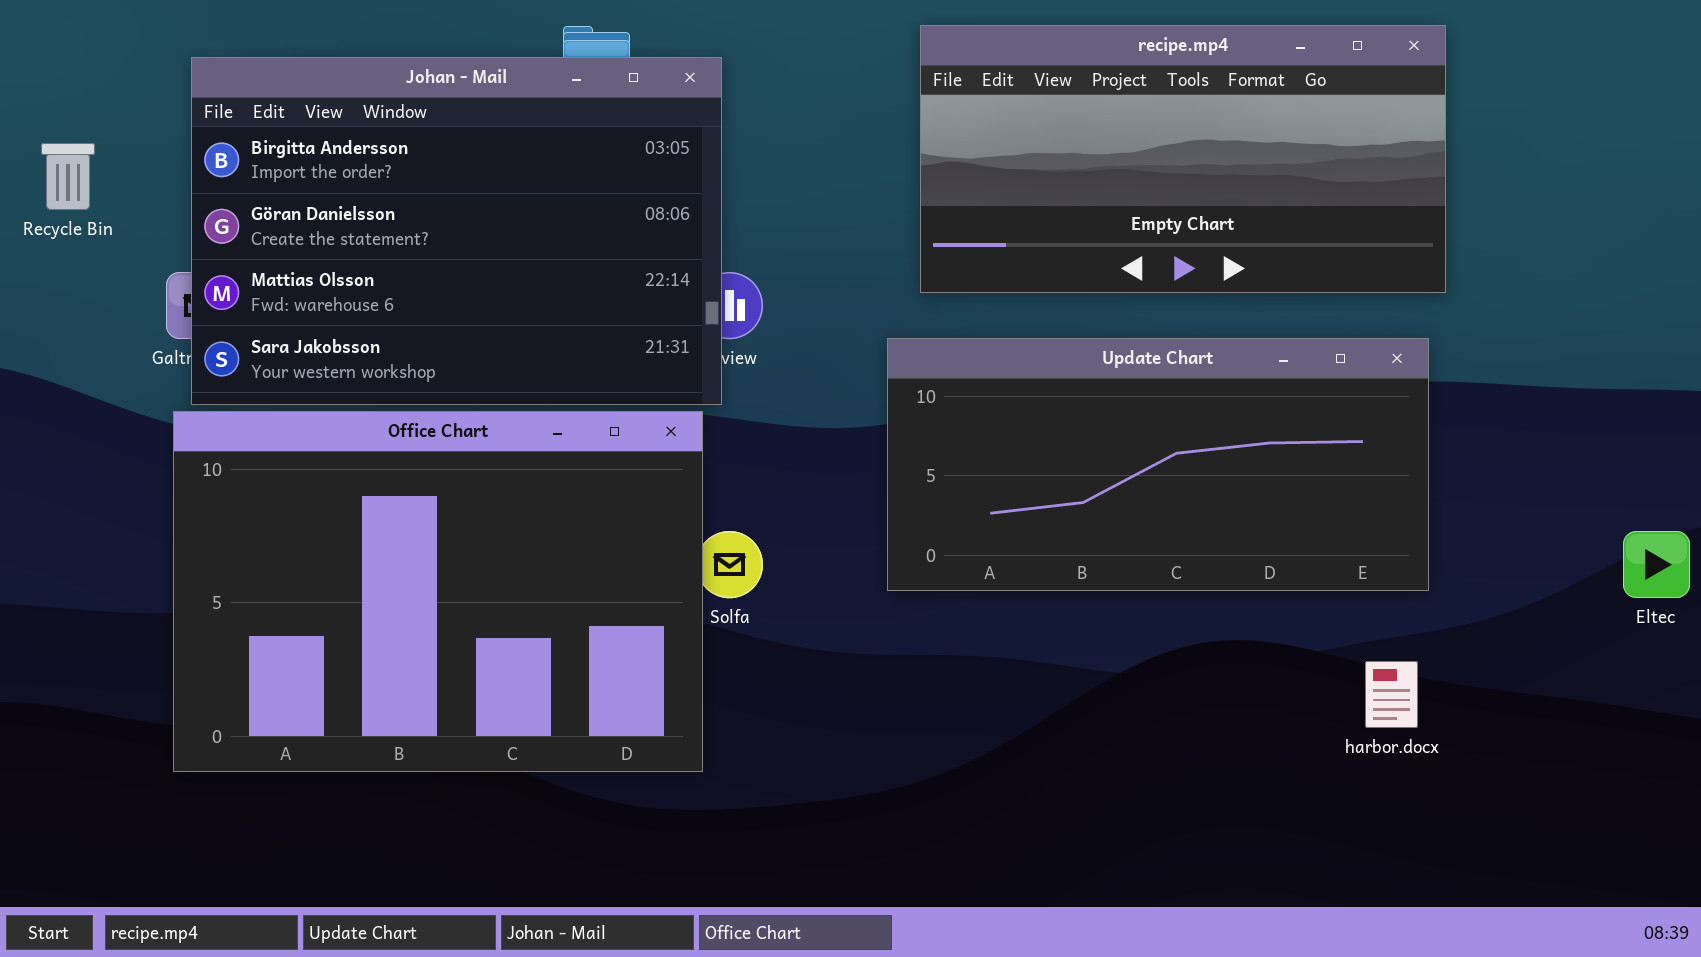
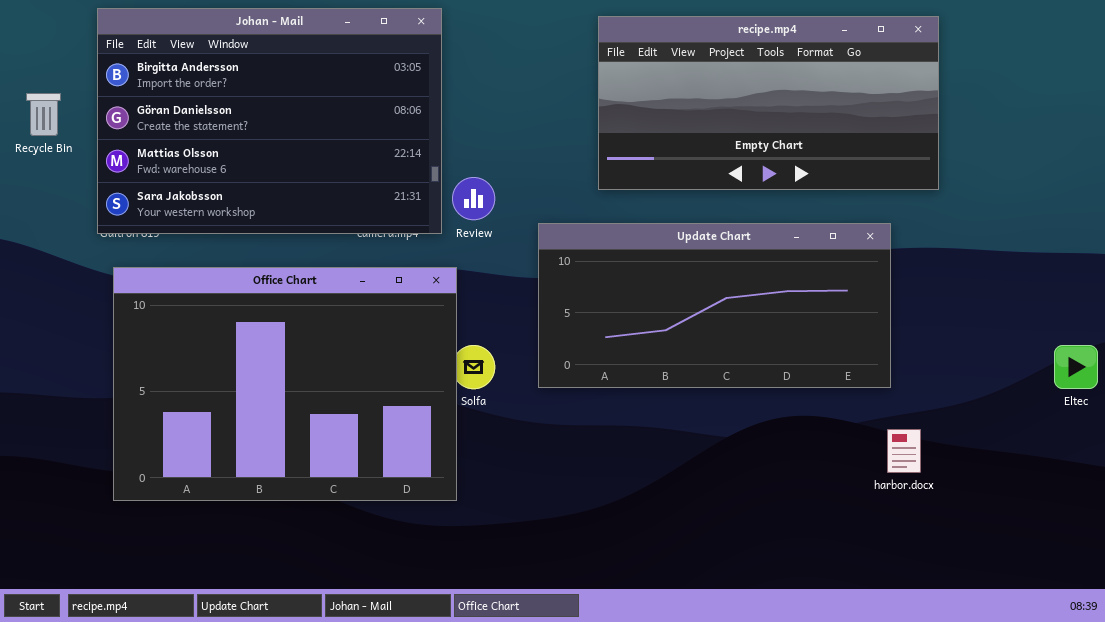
Johan - Mail: [191,57,722,405] -> [97,8,442,234], moved
Update Chart: [887,338,1429,591] -> [538,223,891,388], moved

